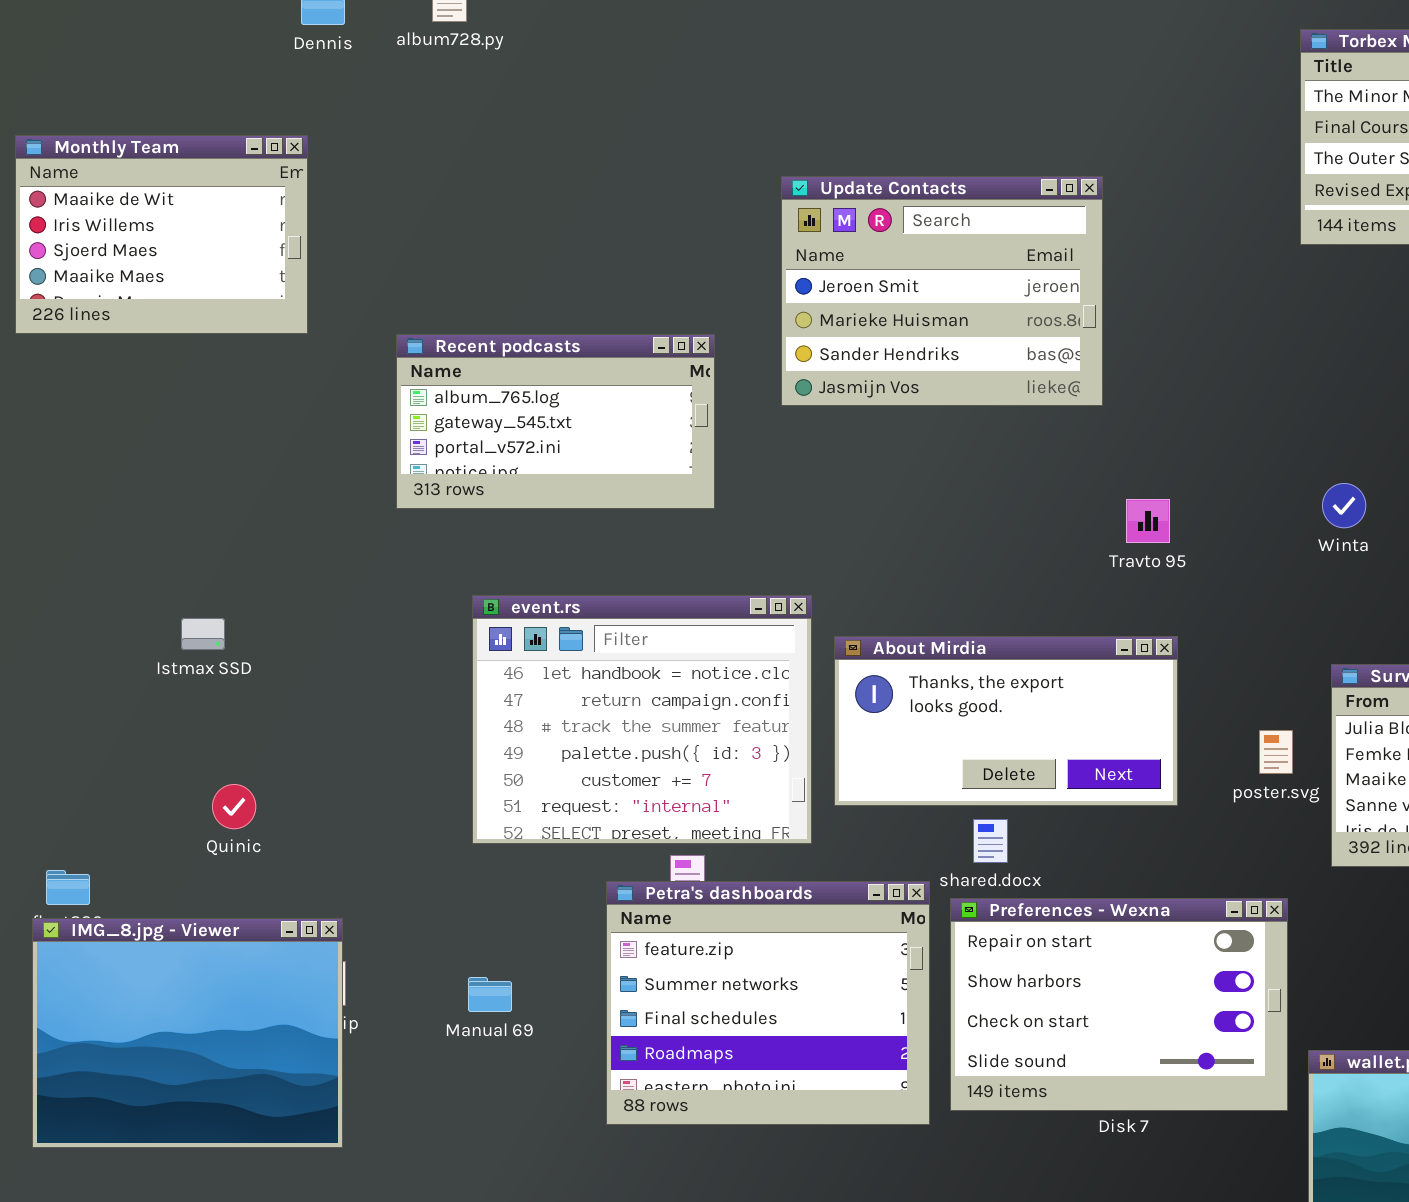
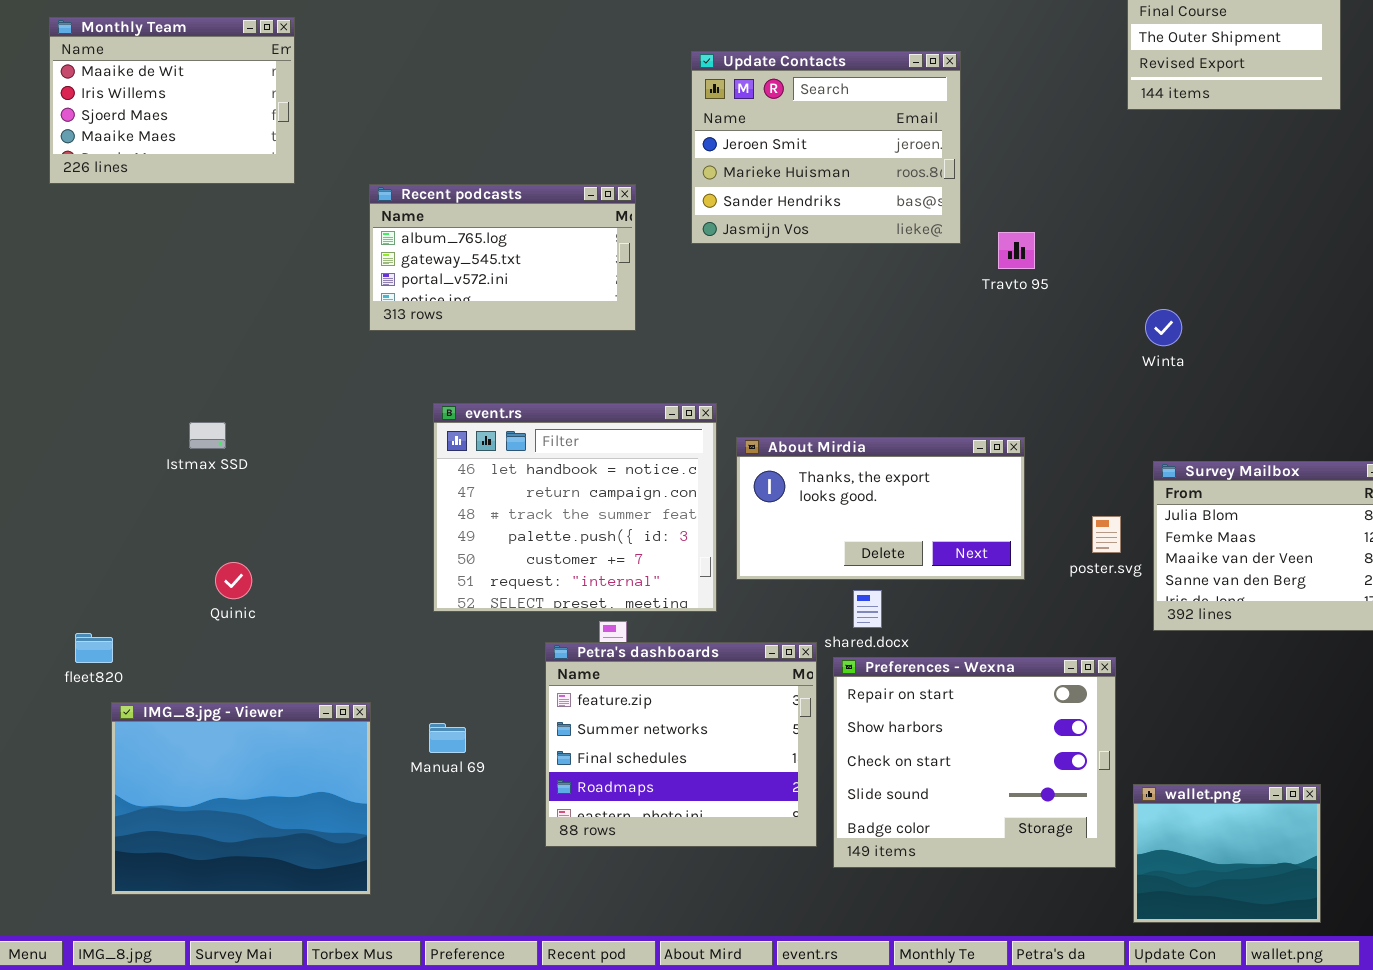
Travto 95: [1126,499,1170,543] -> [998,232,1035,269], moved
Preferences - Wexna: [950,898,1288,1111] -> [833,657,1116,868], resized
IMG_8.jpg - Viewer: [32,918,343,1148] -> [111,702,371,895], moved

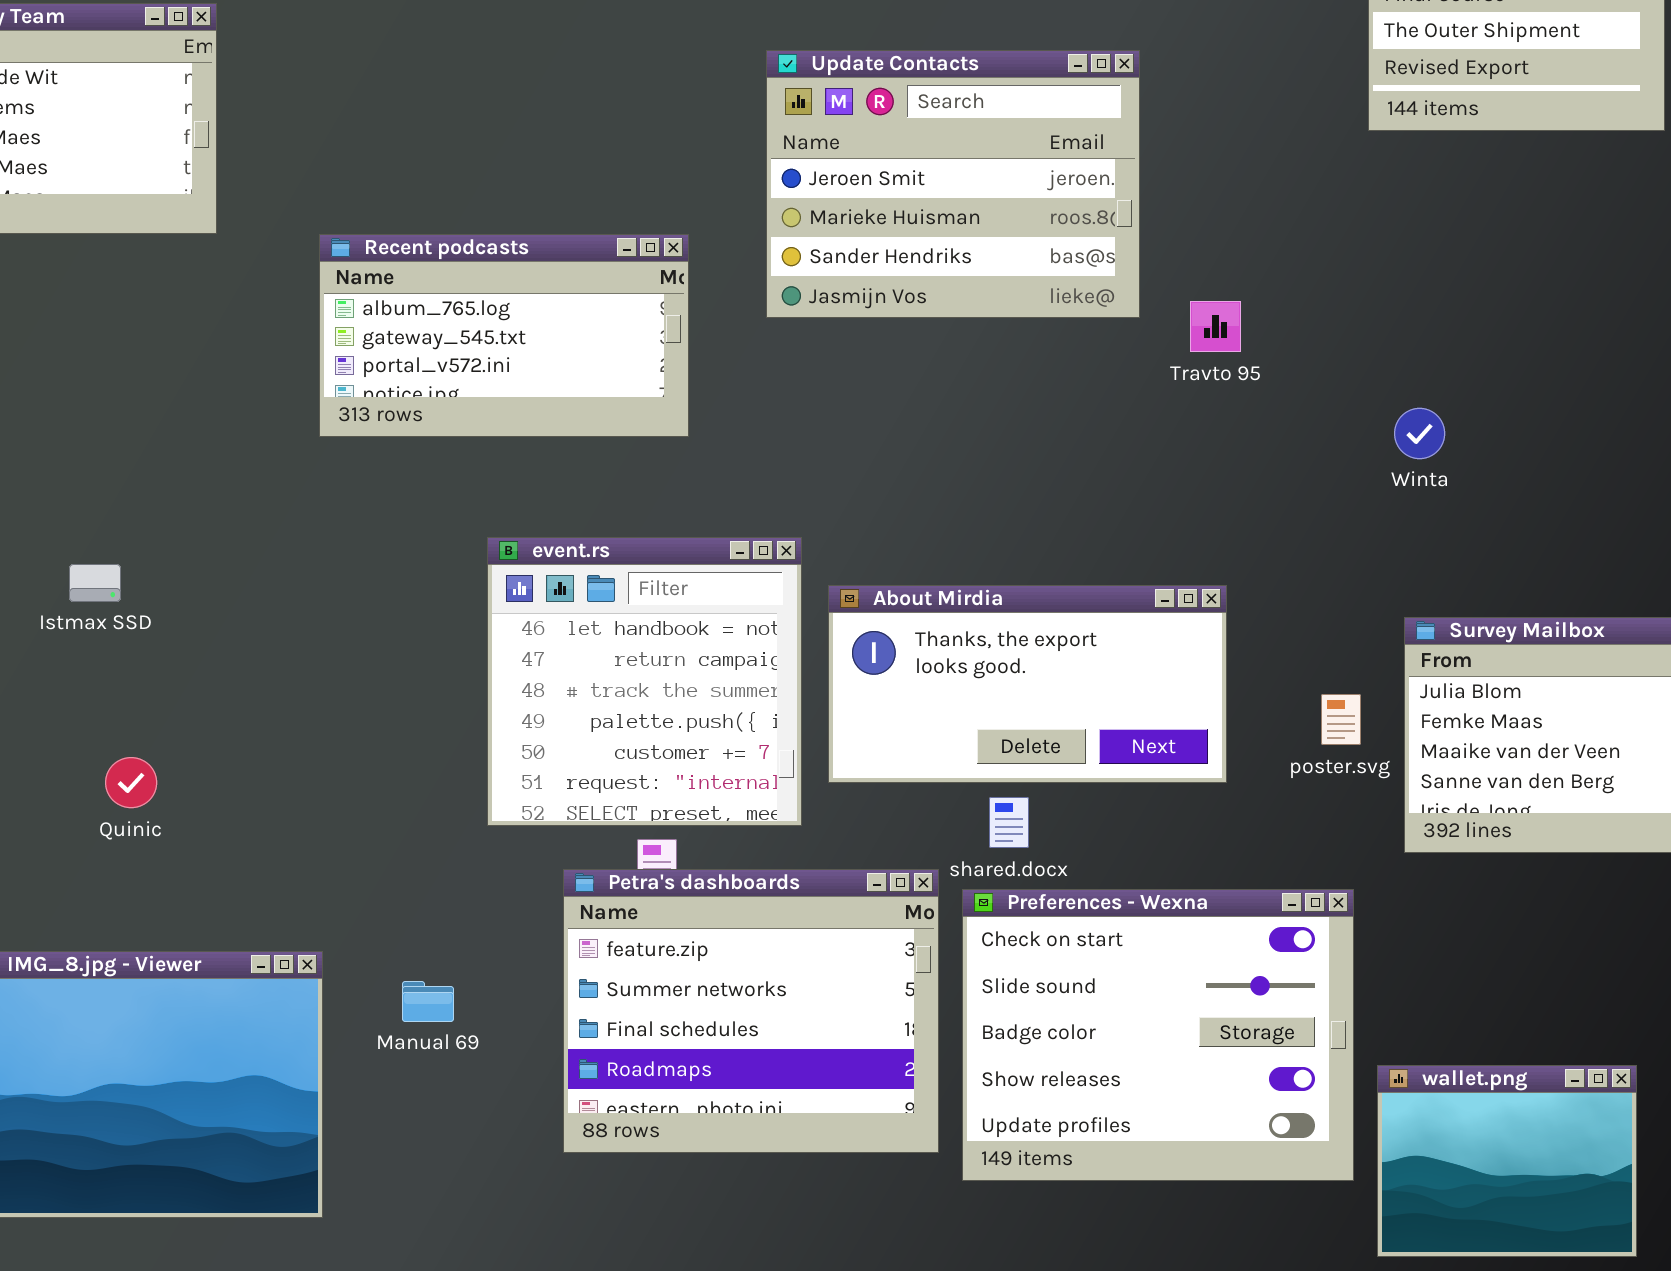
event.rs: [433,403,717,612] -> [487,537,802,826], resized
Preferences - Wexna: [833,657,1116,868] -> [962,889,1354,1181], scrolled down 2 rows

